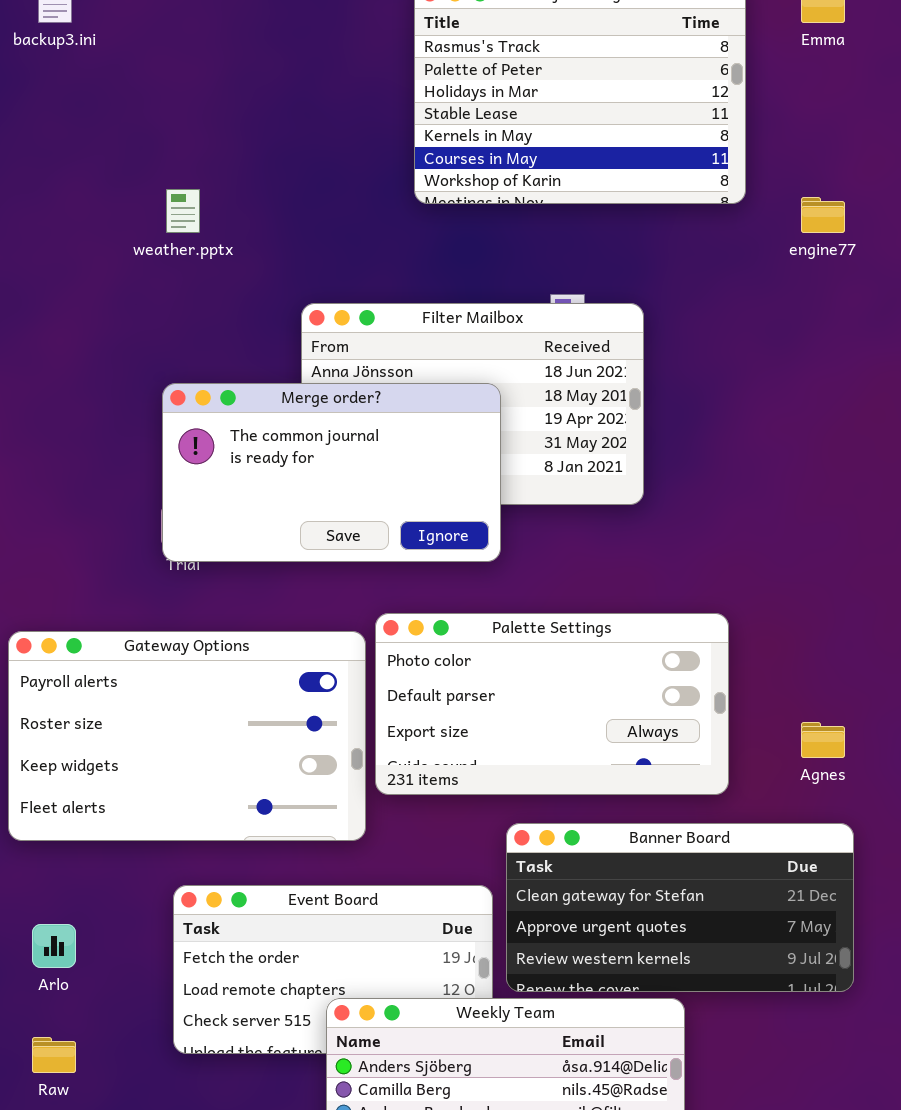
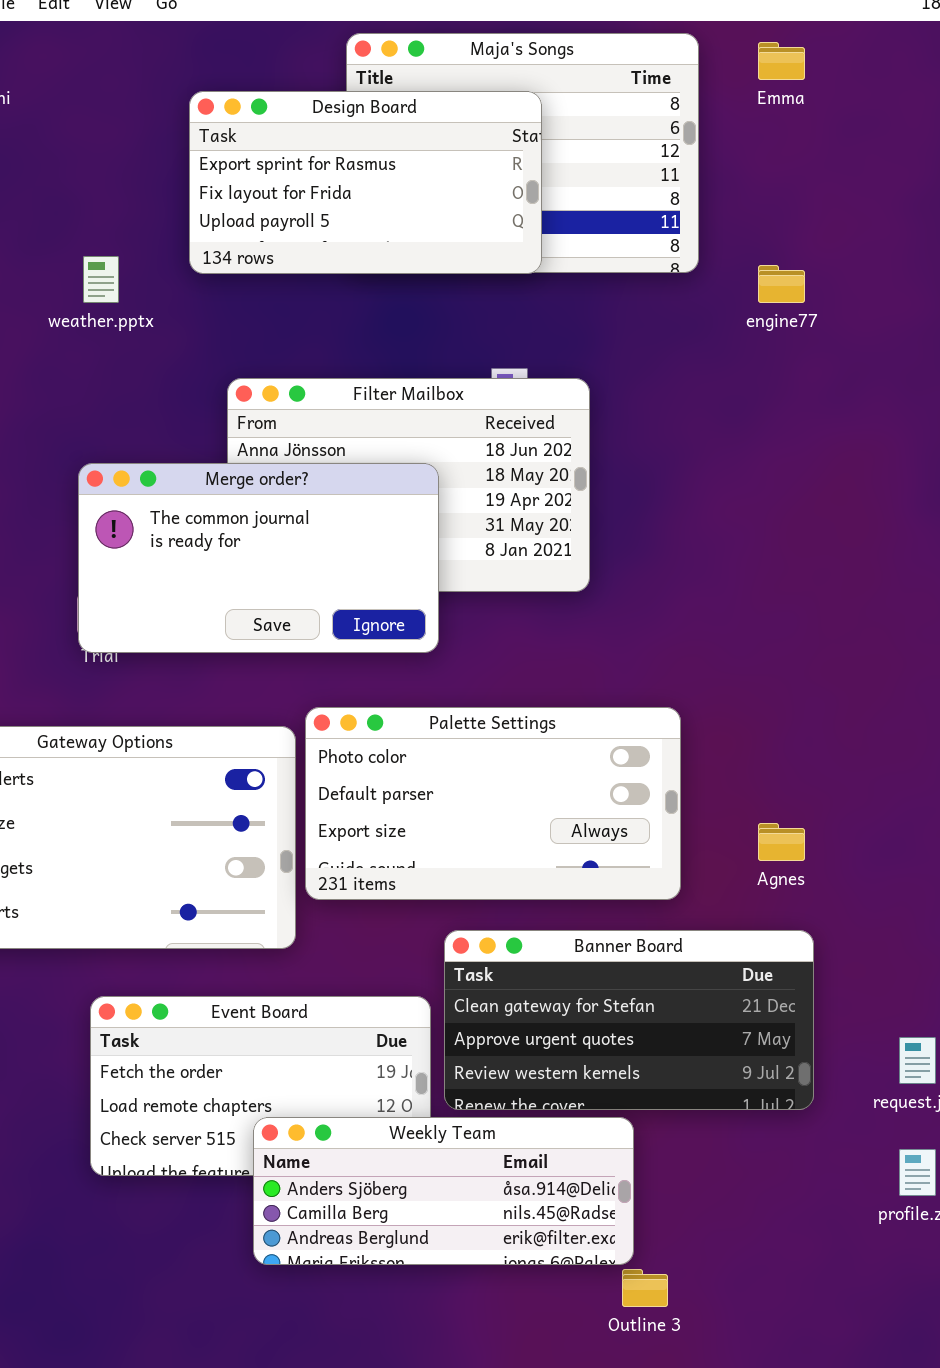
Design Board: none -> [189,91,542,274], opened

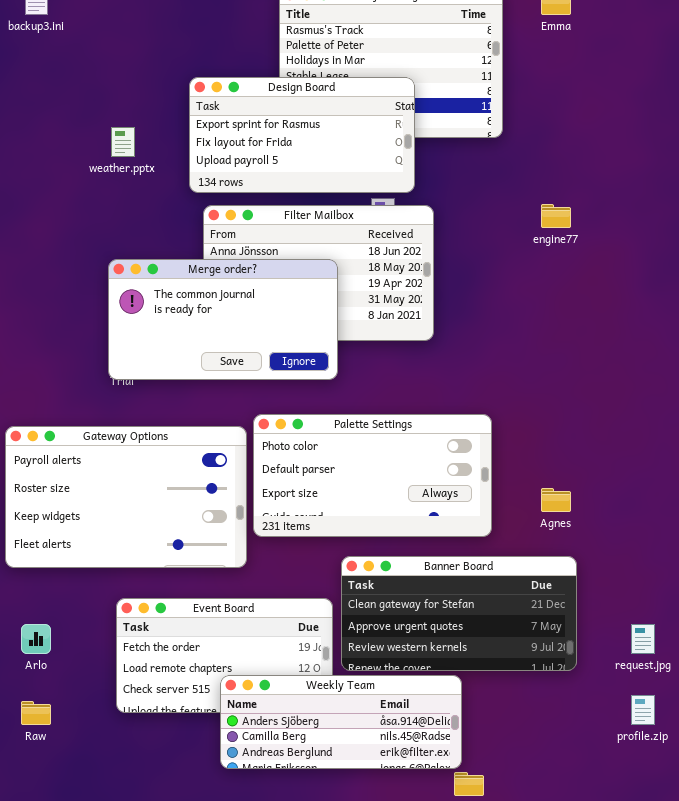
Design Board: [189,91,542,274] -> [189,77,415,193], moved
engine77: [758,265,805,303] -> [541,204,571,228], moved

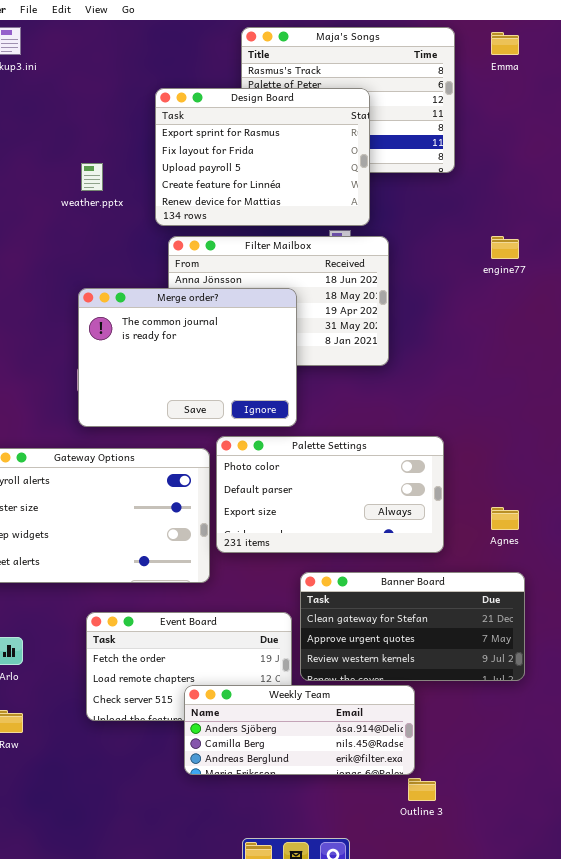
Design Board: [189,77,415,193] -> [155,88,370,226], resized
Merge order?: [108,259,338,380] -> [78,288,297,427], resized

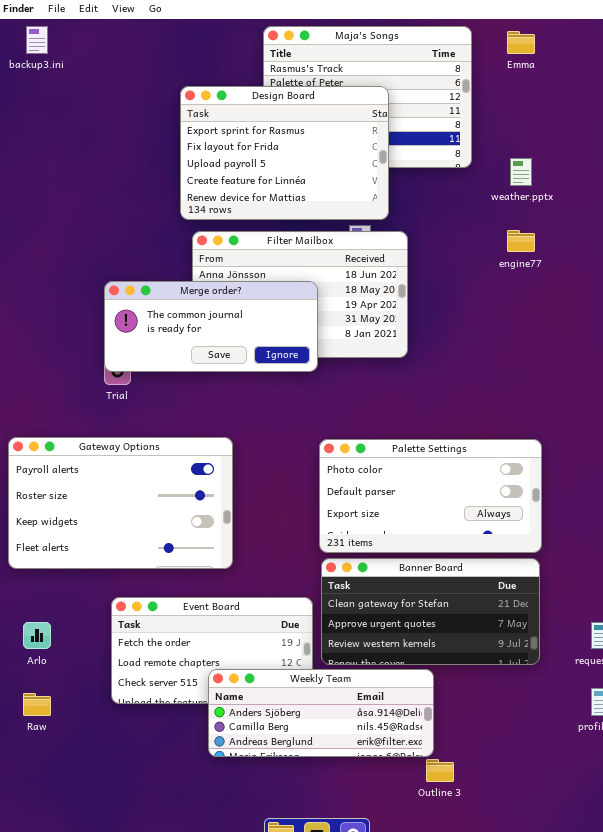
weather.pptx: [81,163,103,191] -> [510,158,532,186], moved
Merge order?: [78,288,297,427] -> [104,281,318,372], resized
Palette Settings: [216,436,444,553] -> [319,439,542,553], moved

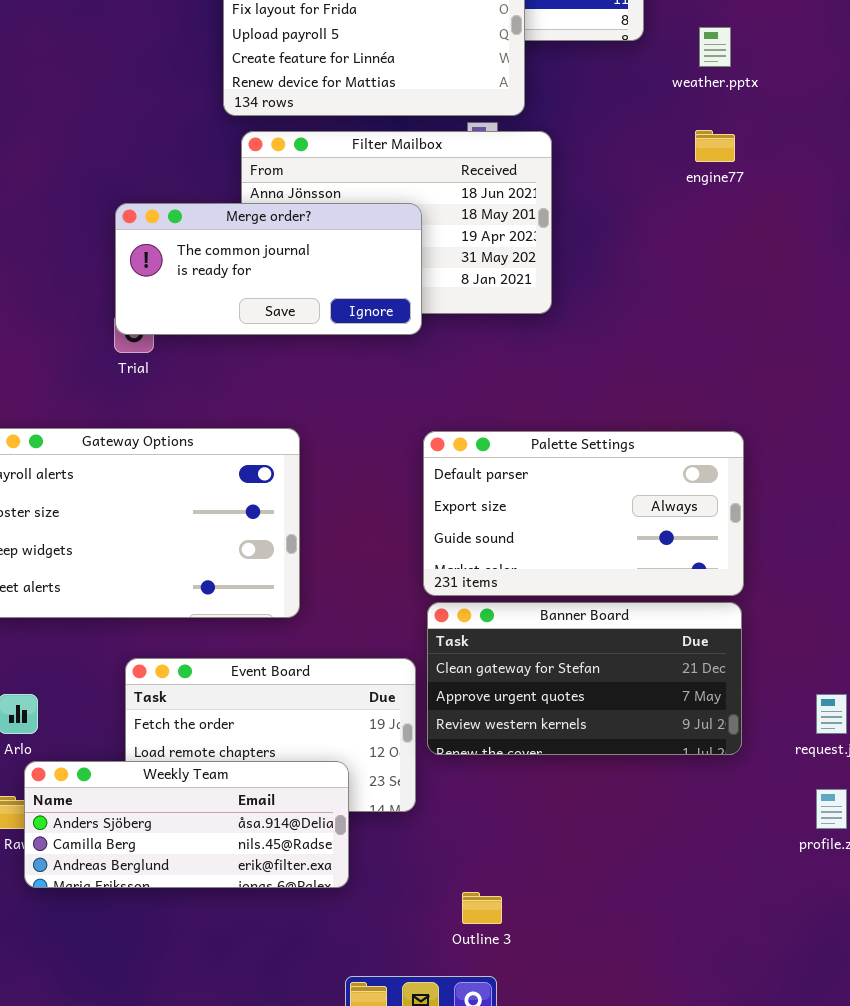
Palette Settings: [319,439,542,553] -> [423,431,744,596], scrolled down 1 row
Weekly Team: [208,669,434,757] -> [24,761,349,888], moved
Outline 3: [426,759,454,782] -> [462,892,502,924], moved

